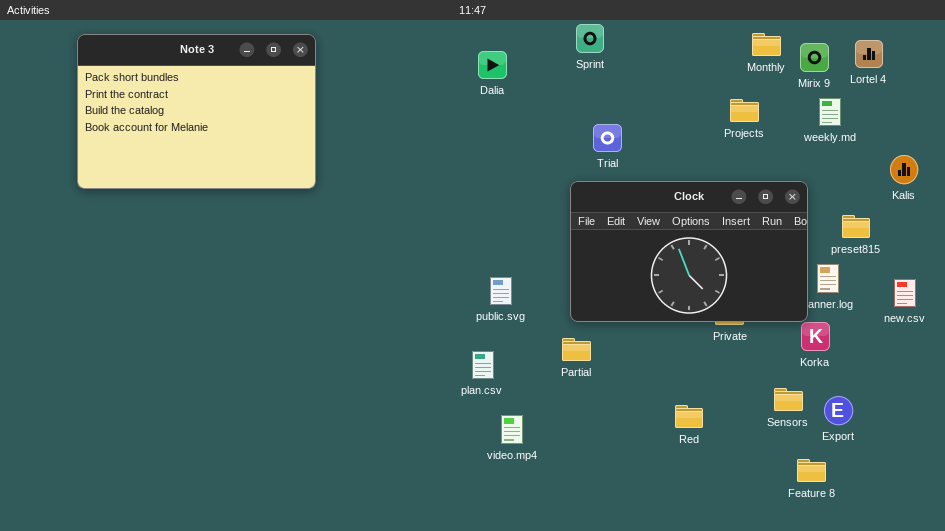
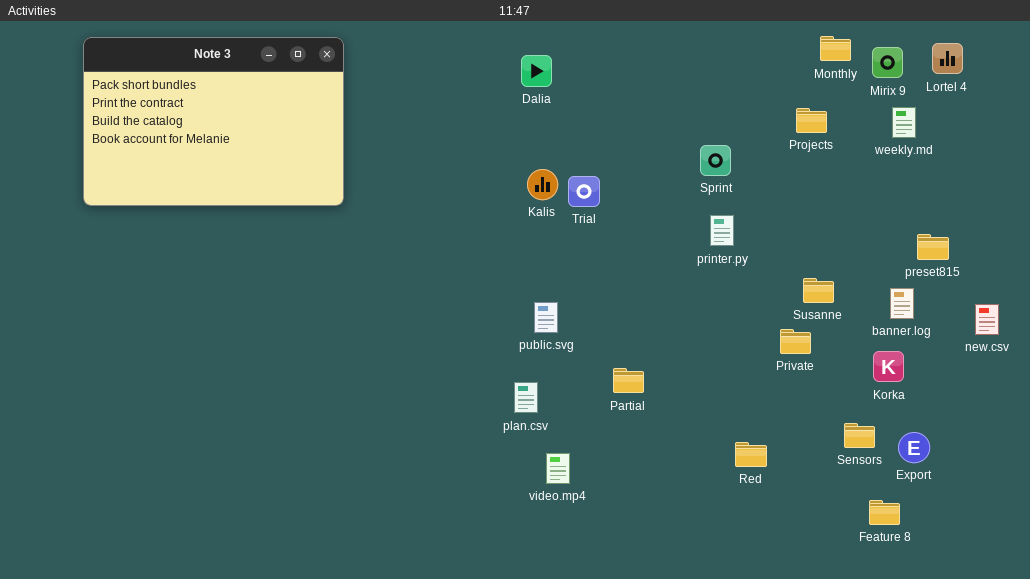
Sprint: [576,24,604,53] -> [700,145,731,176], moved
Trial: [593,124,622,152] -> [568,176,600,207], moved
Kalis: [890,155,918,184] -> [527,169,558,200], moved
Clock: [570,181,808,322] -> none, closed

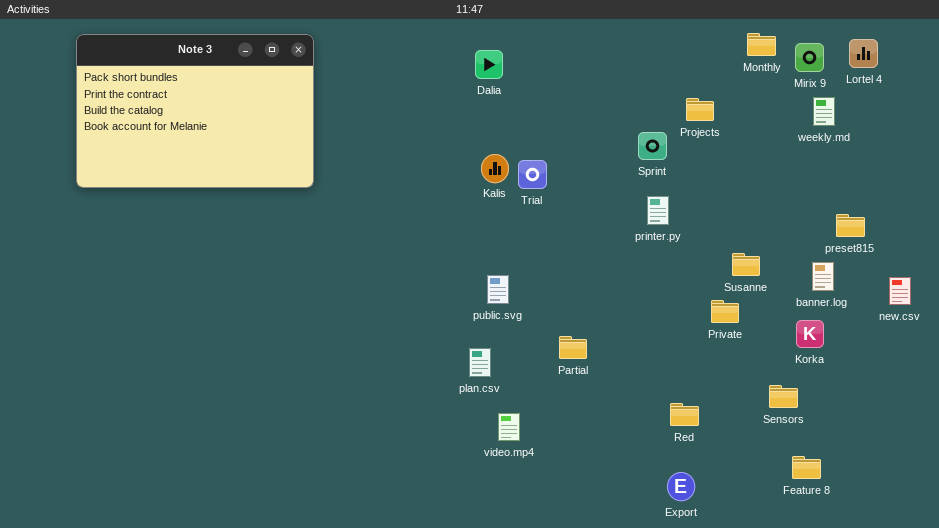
Projects: [796,108,827,133] -> [686,98,714,121], moved
Export: [898,432,930,463] -> [667,472,695,501], moved

